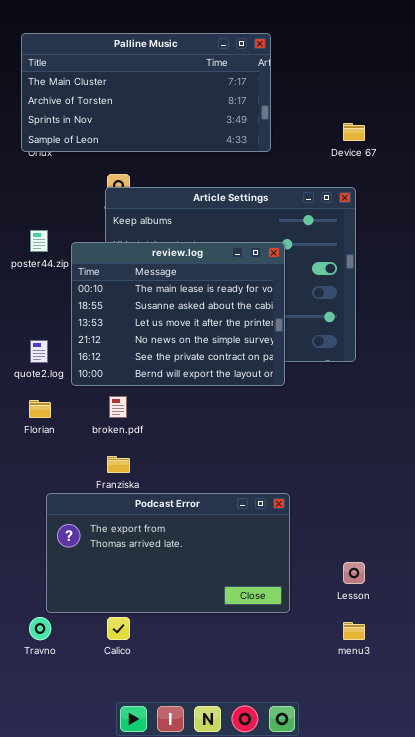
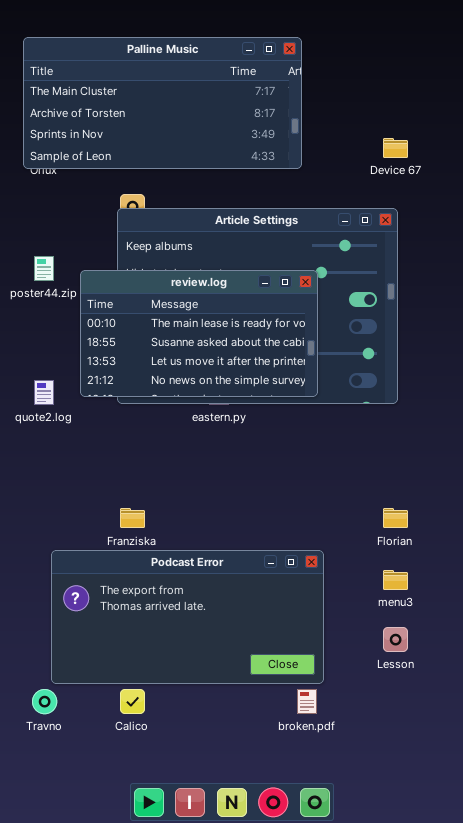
review.log: [71,242,285,386] -> [80,270,318,397], resized
broken.pdf: [109,396,127,418] -> [297,689,317,714], moved
Florian: [29,400,51,418] -> [383,508,408,528], moved
menu3: [343,622,365,640] -> [383,570,408,590], moved

